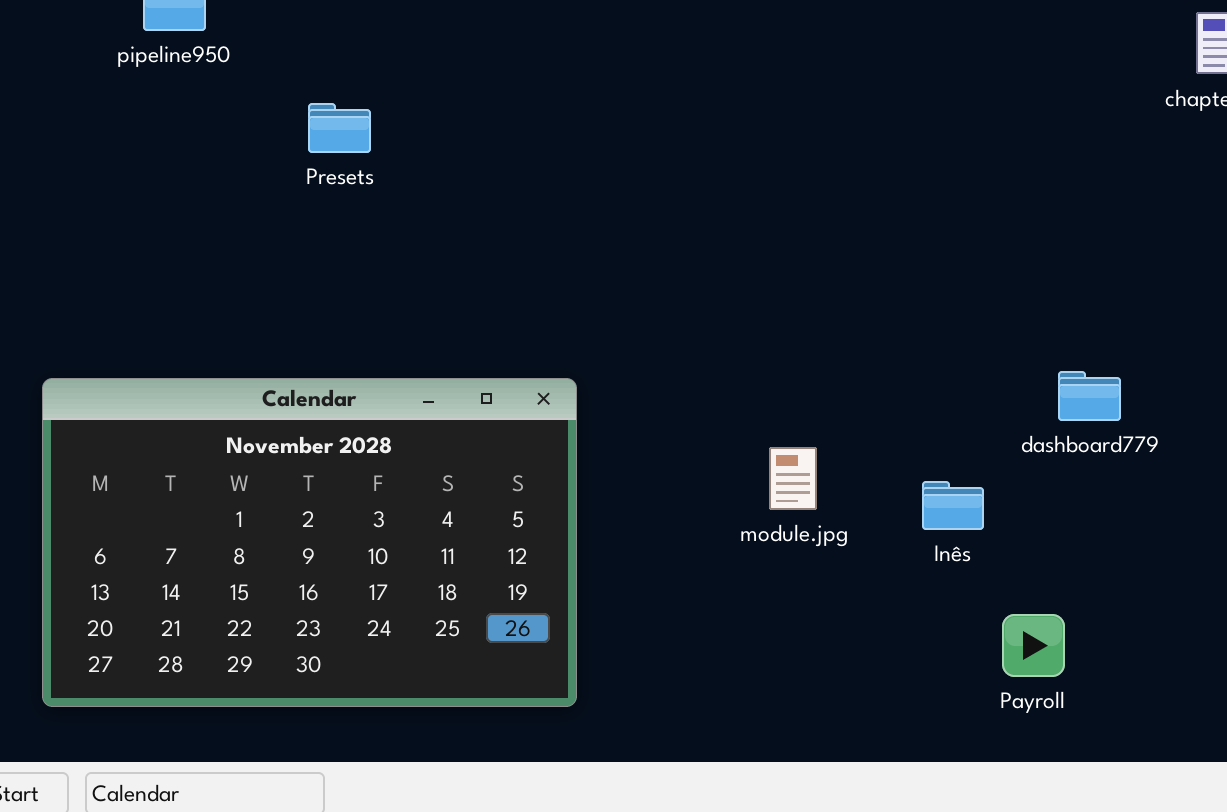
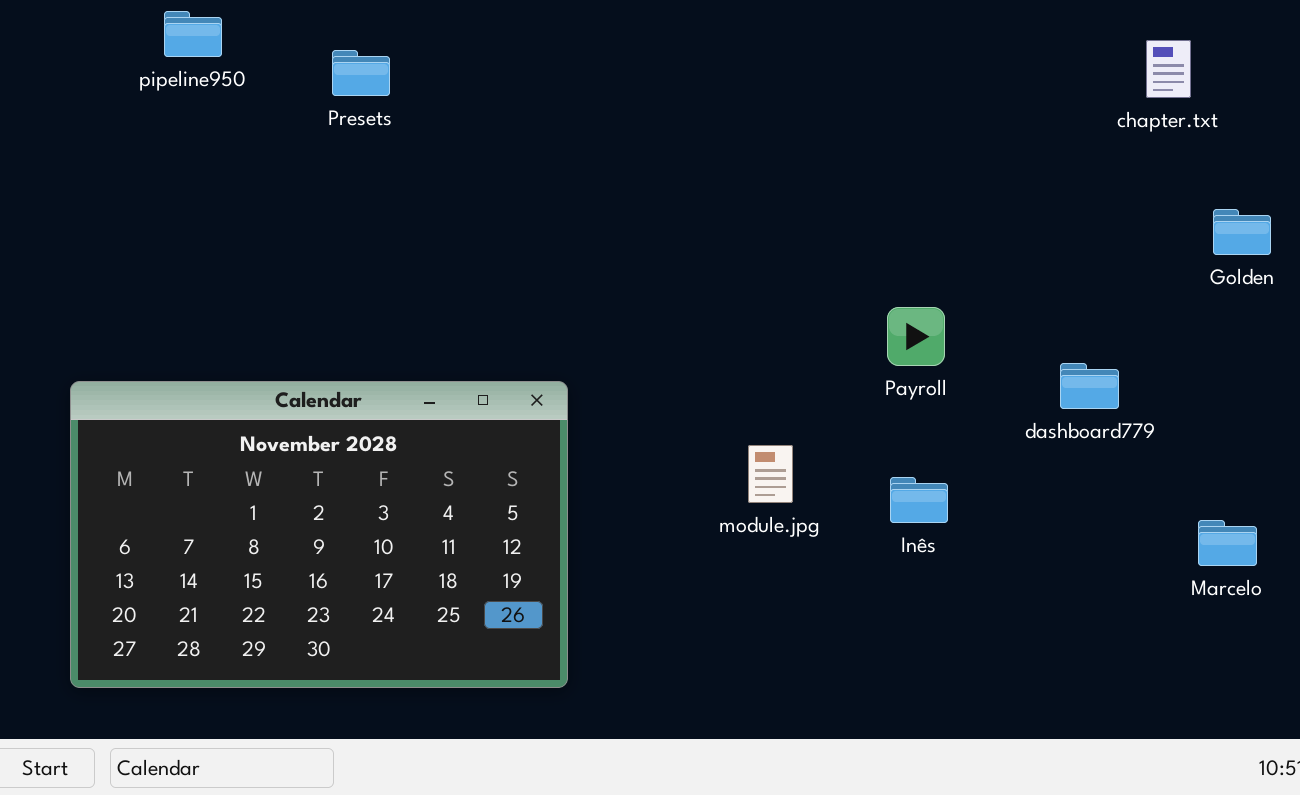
Presets: [308,103,371,153] -> [332,50,390,96], moved
dashboard779: [1058,371,1121,421] -> [1060,363,1119,409], moved
Payroll: [1002,614,1065,677] -> [887,307,945,366], moved

